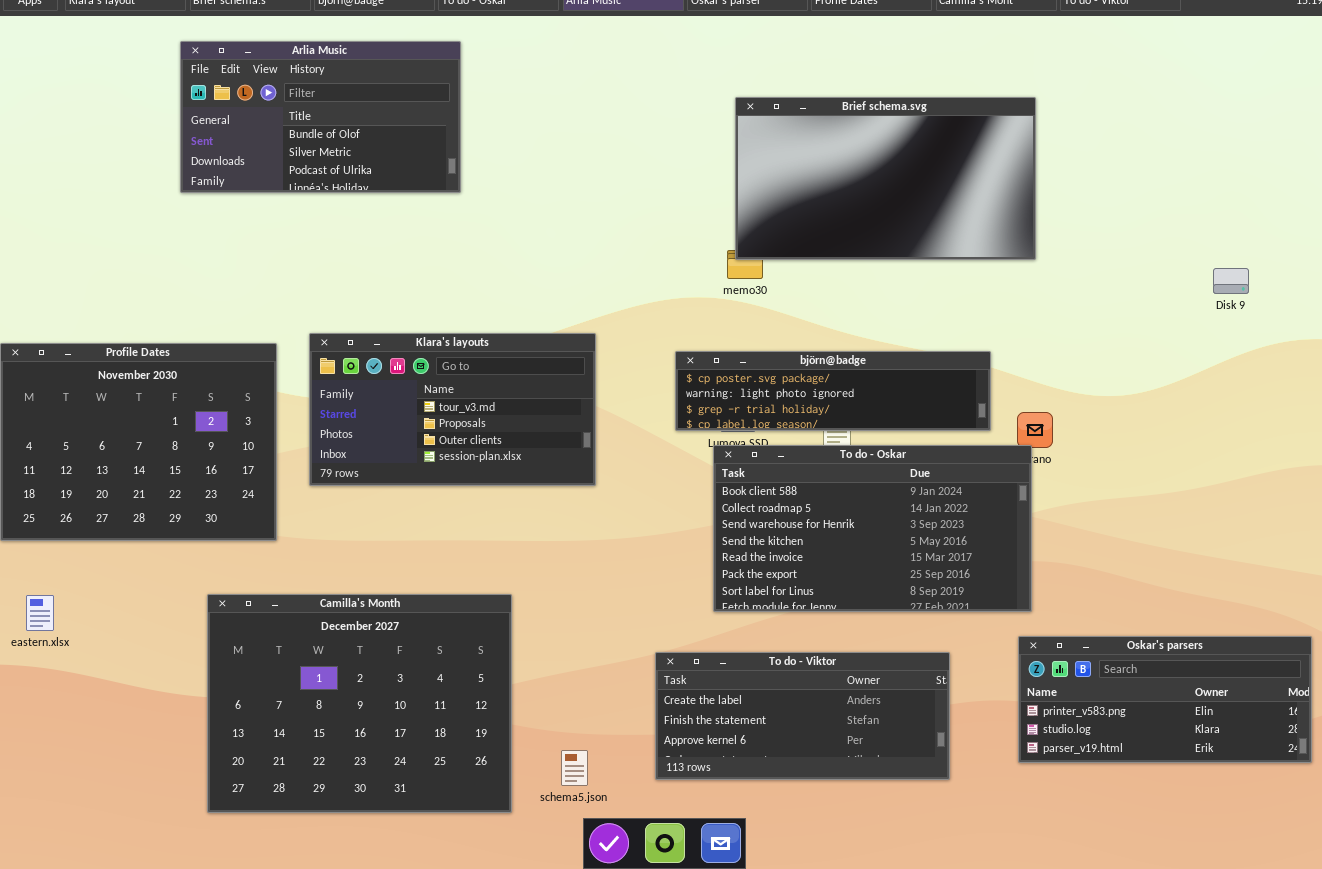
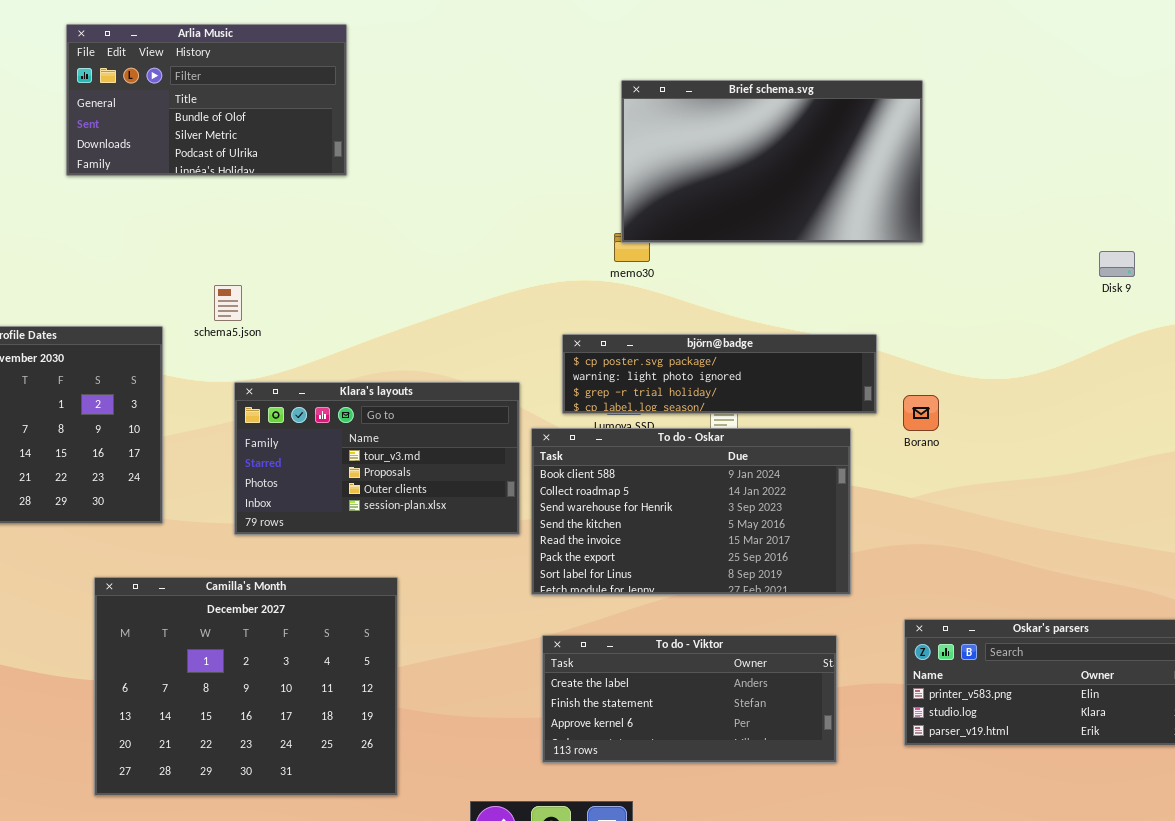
Klara's layouts: [309,333,596,486] -> [234,382,520,535], moved
To do - Oskar: [713,445,1032,612] -> [531,428,851,595], moved
schema5.json: [561,750,588,786] -> [214,285,242,321], moved

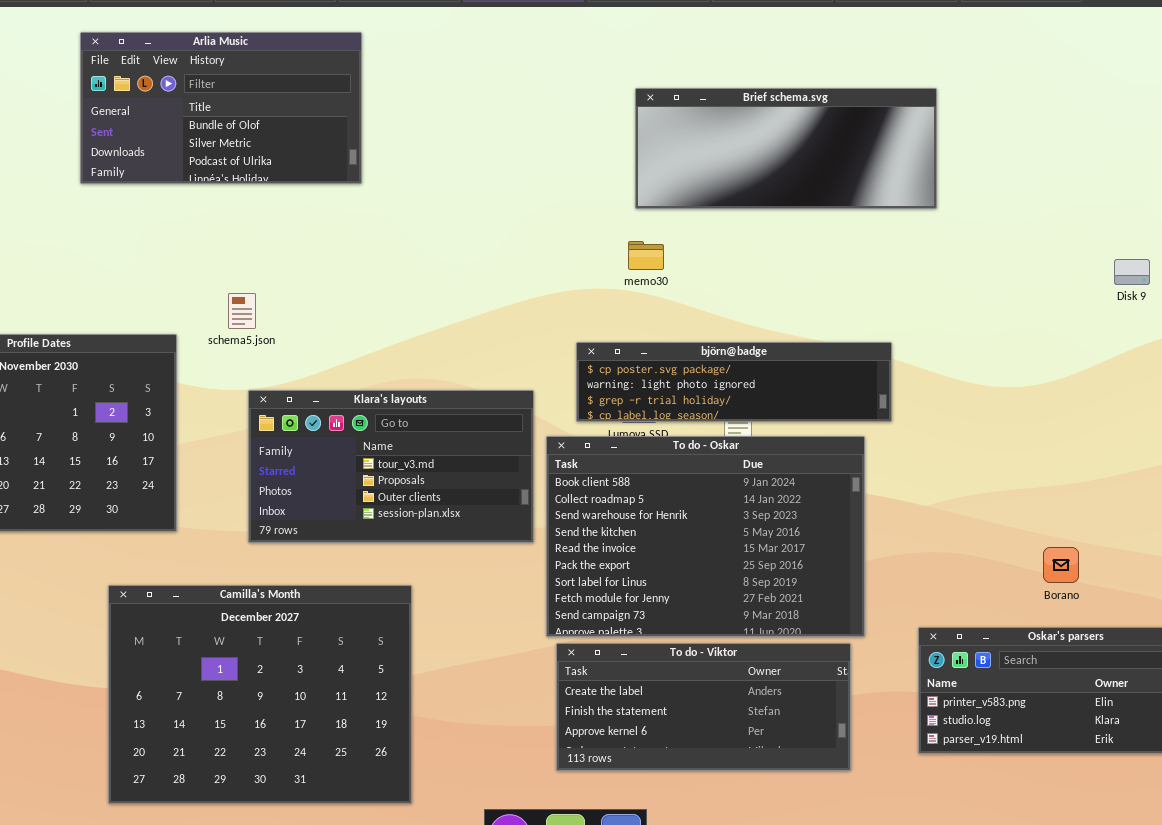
Brief schema.svg: [621,80,923,243] -> [635,88,937,209], resized
Borano: [903,395,939,431] -> [1043,547,1079,583], moved
To do - Oskar: [531,428,851,595] -> [546,436,865,637], resized

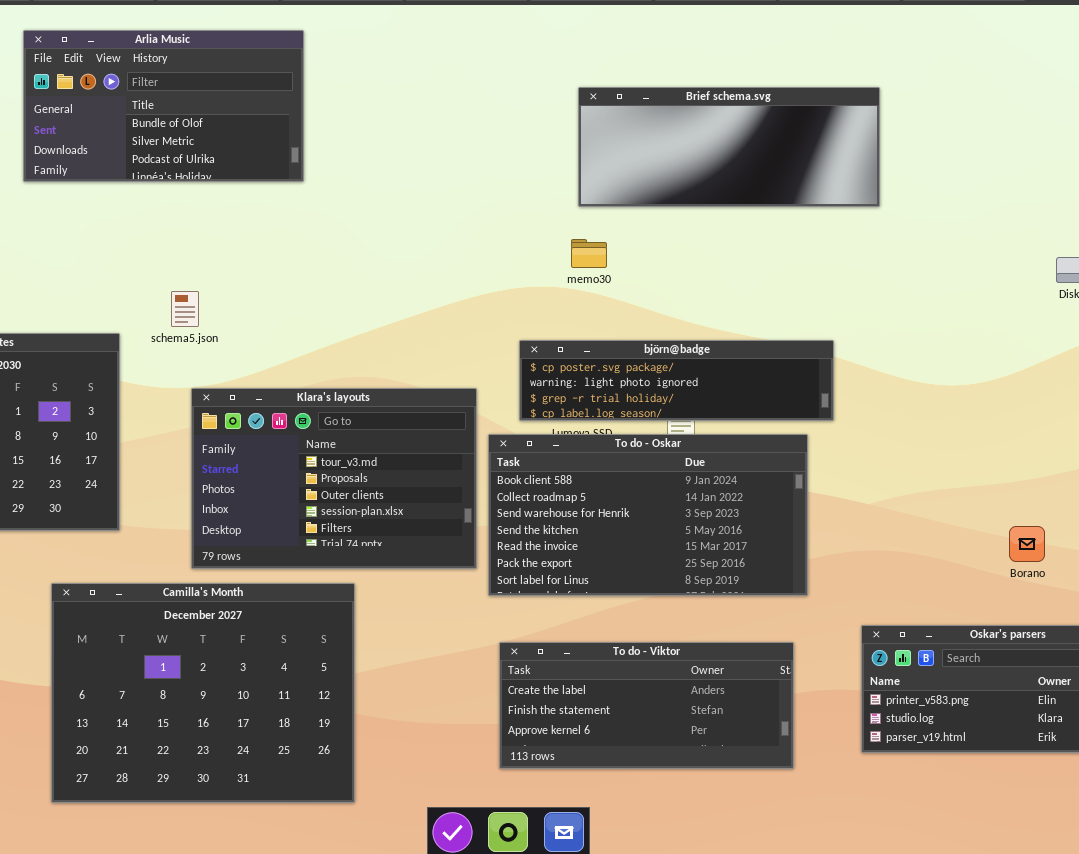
Klara's layouts: [248,390,534,543] -> [191,388,477,569], resized
To do - Oskar: [546,436,865,637] -> [488,434,808,596], resized
Borano: [1043,547,1079,583] -> [1009,526,1045,562], moved

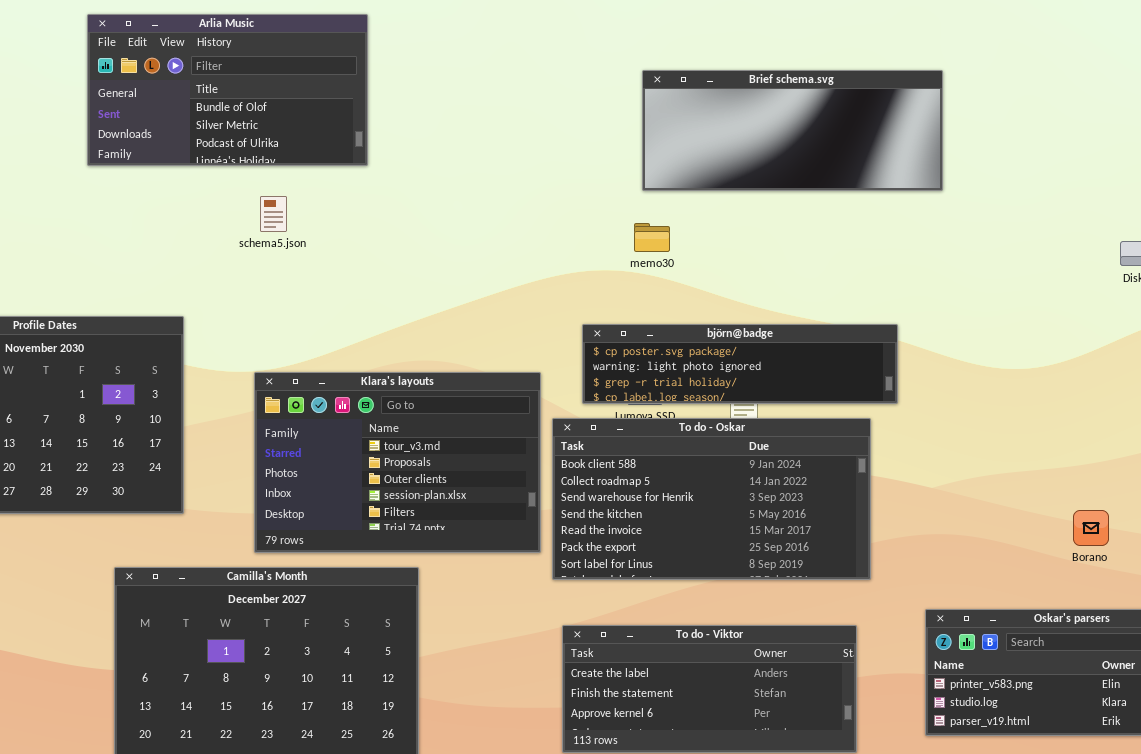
schema5.json: [171,291,199,327] -> [260,196,287,232], moved

